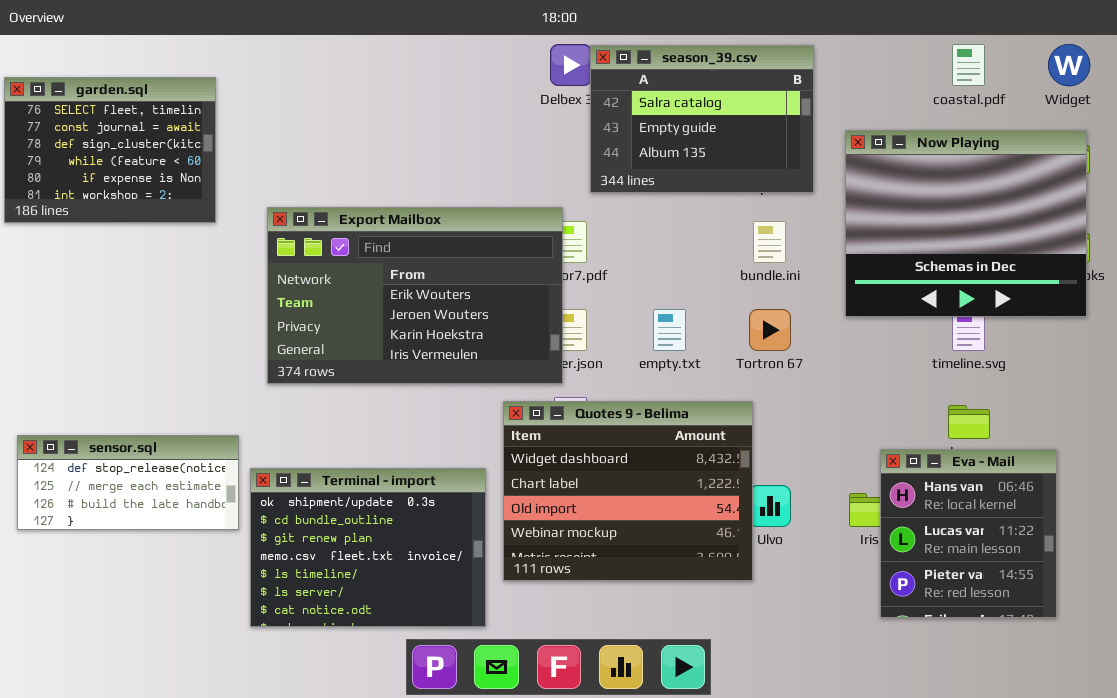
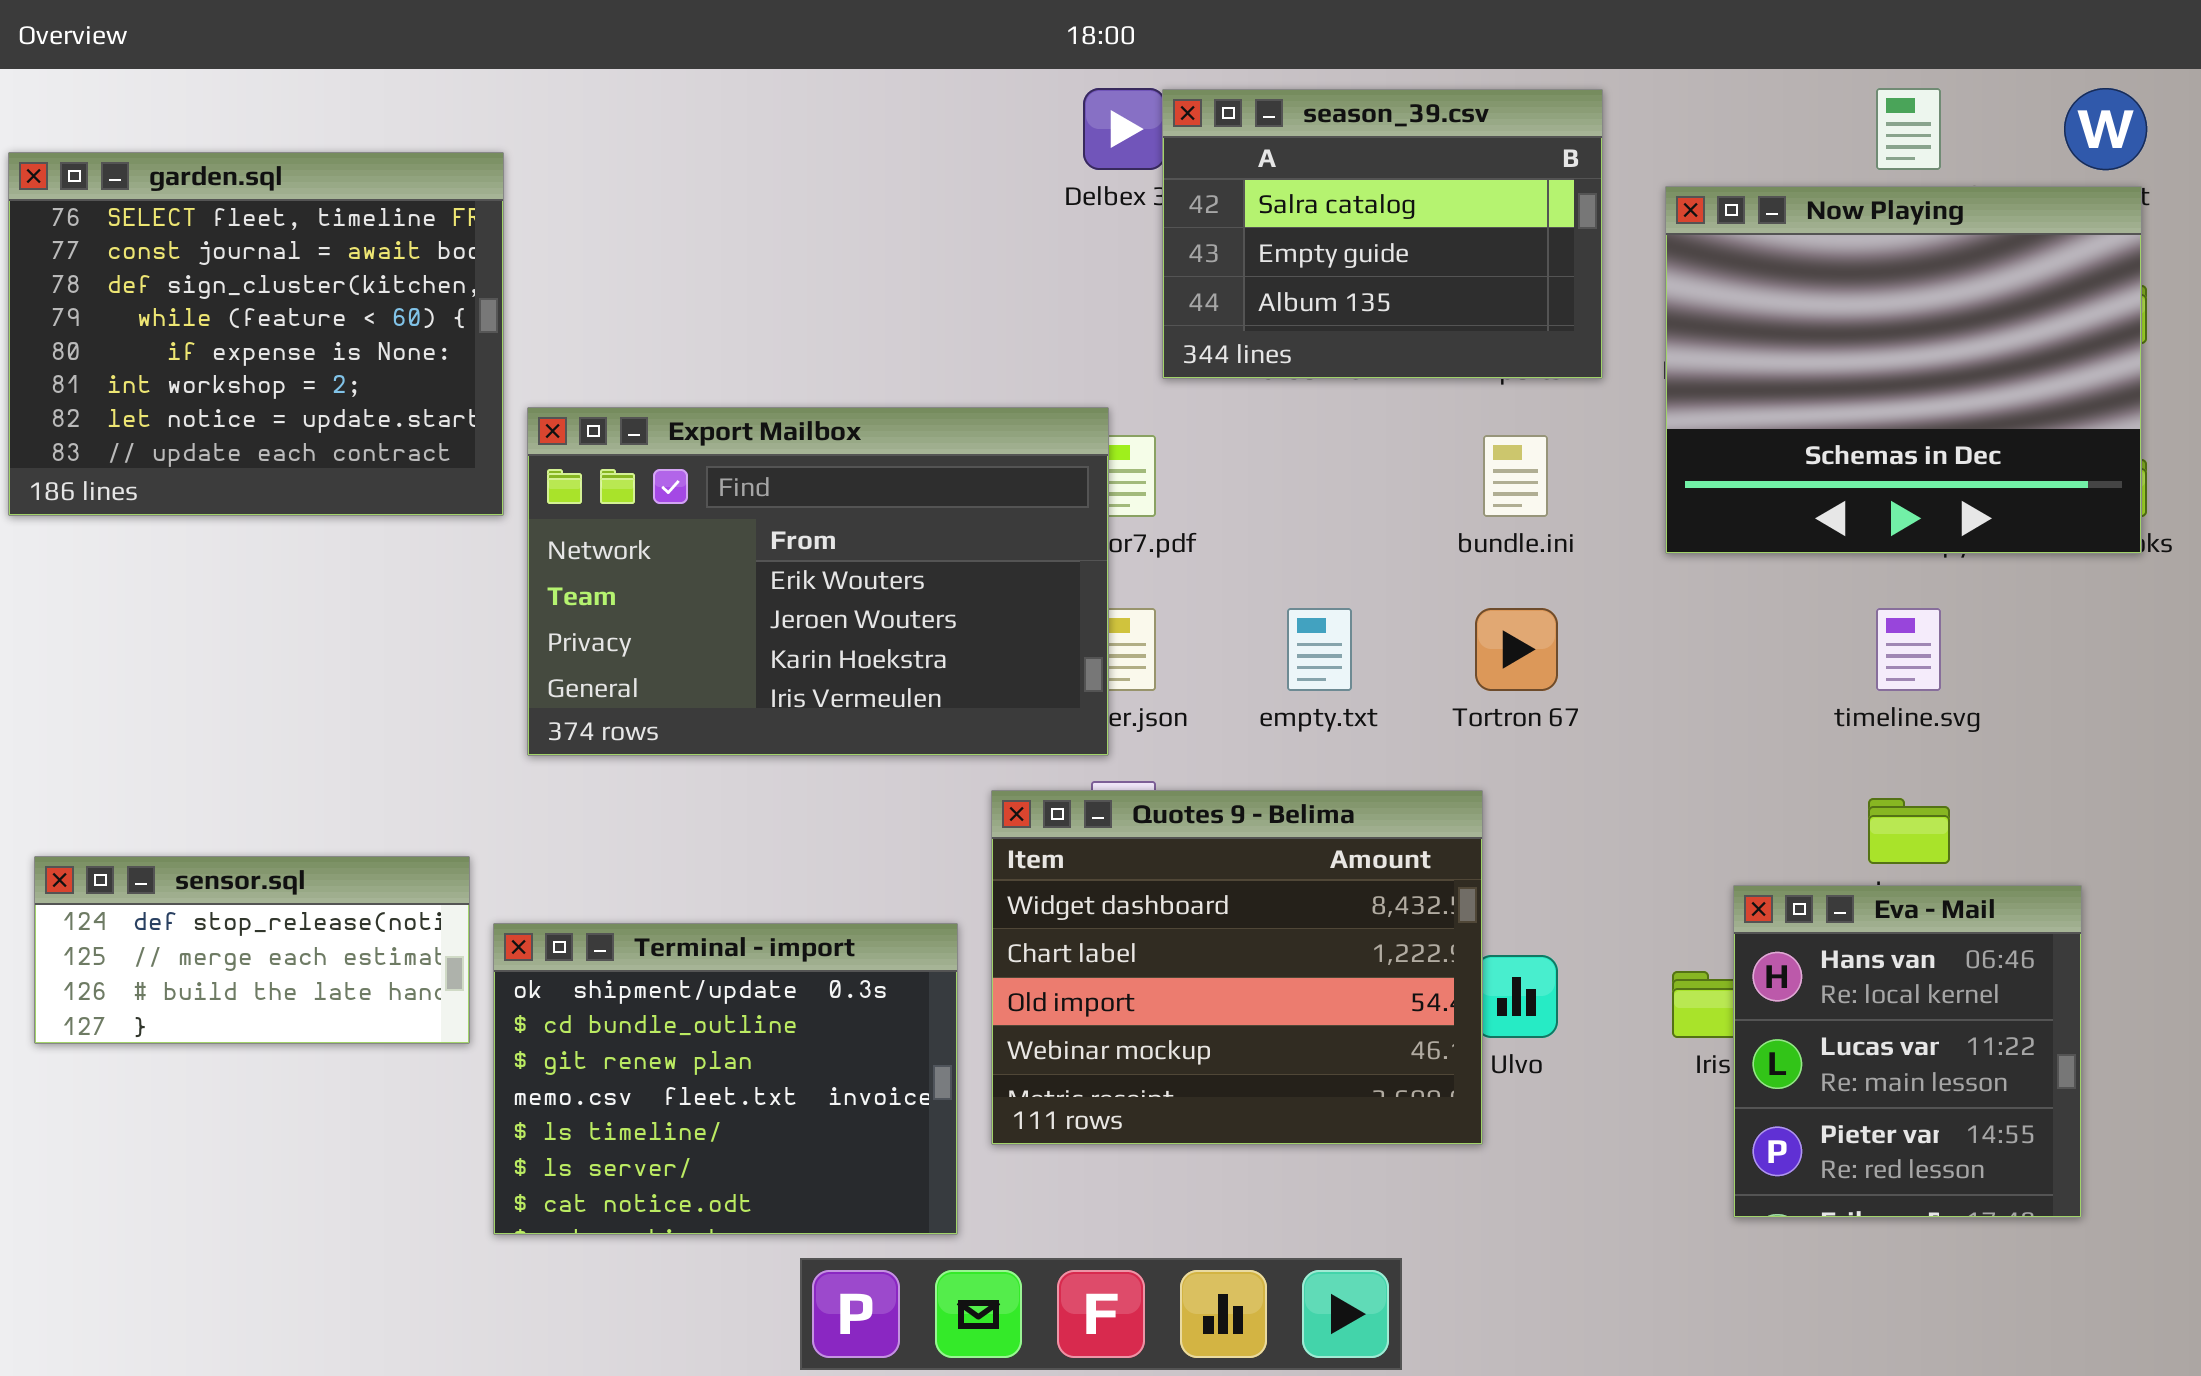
garden.sql: [4,77,216,223] -> [8,152,504,516], resized
Now Playing: [845,130,1087,317] -> [1665,186,2142,554], moved

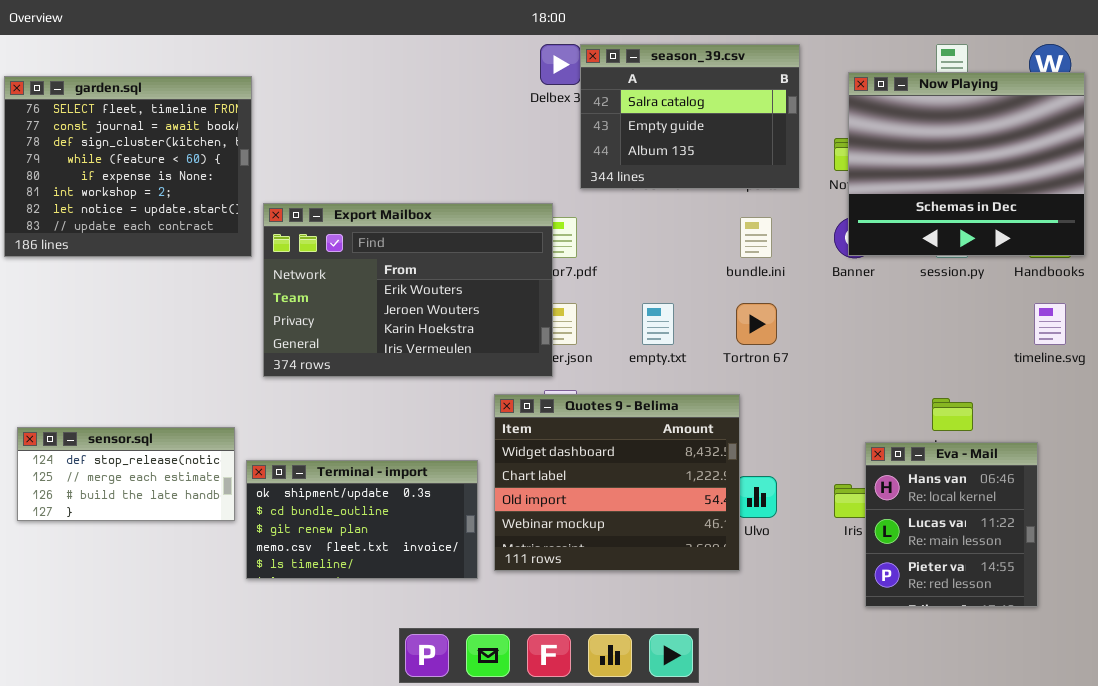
Now Playing: [1665,186,2142,554] -> [848,72,1085,256], moved
timeline.svg: [1876,608,1941,691] -> [1034,303,1066,345], moved
Terminal - import: [493,923,958,1235] -> [246,460,478,579], resized

